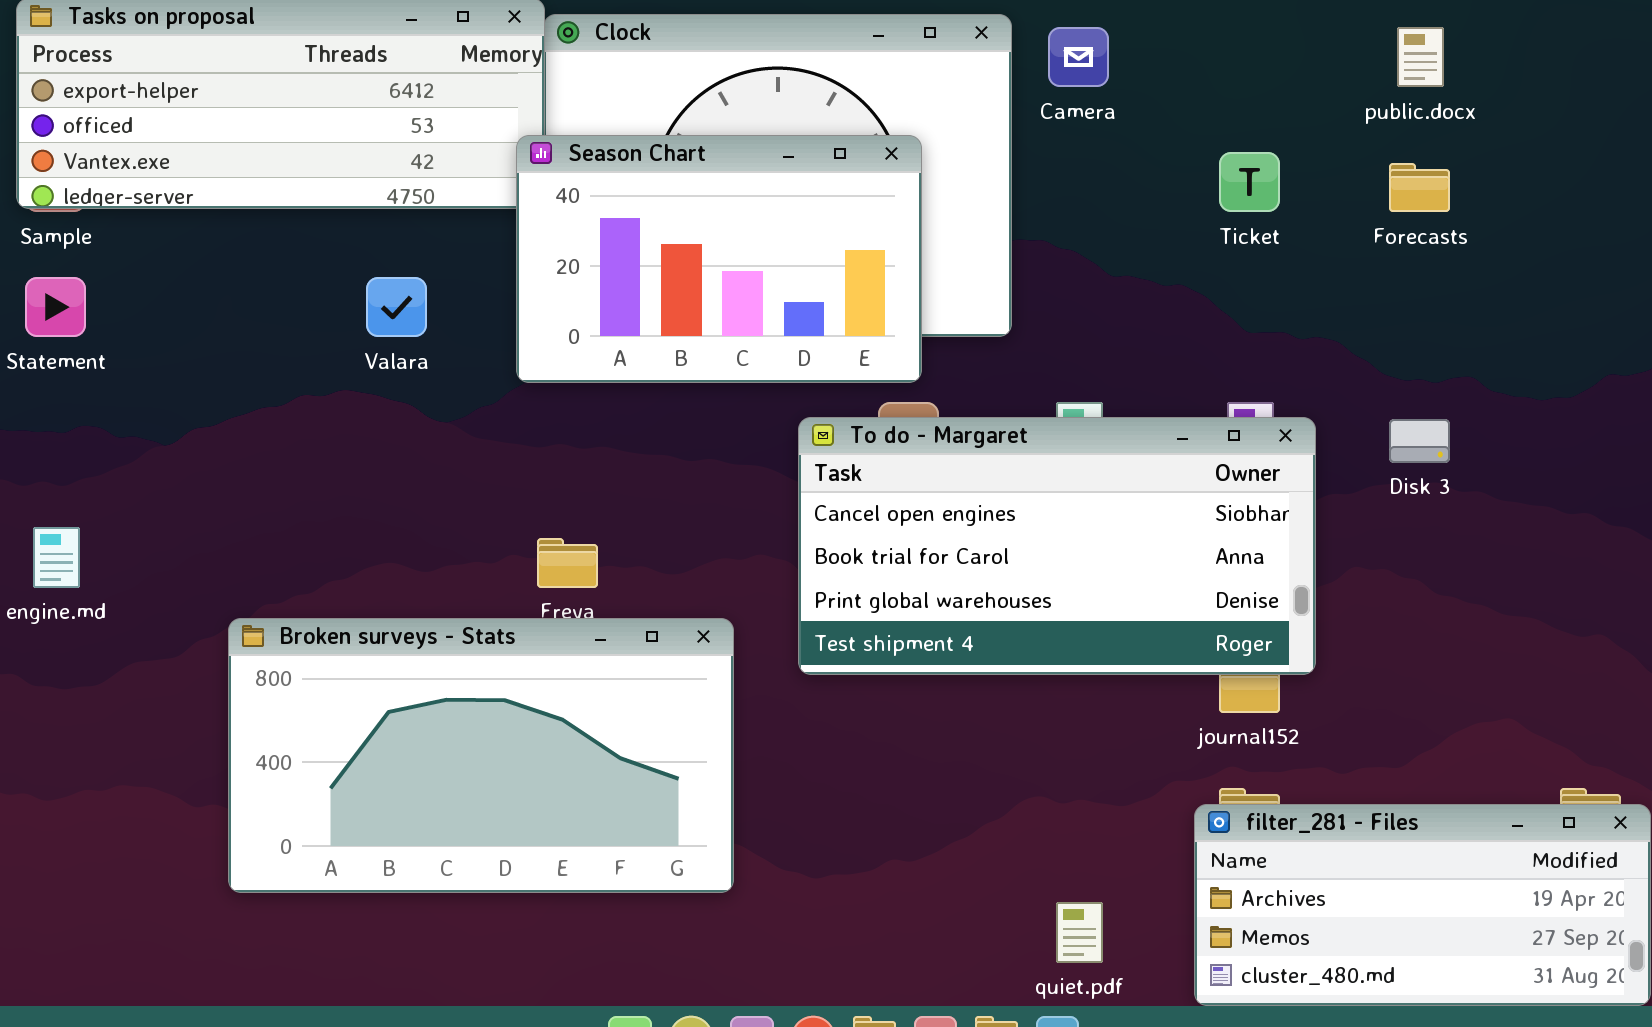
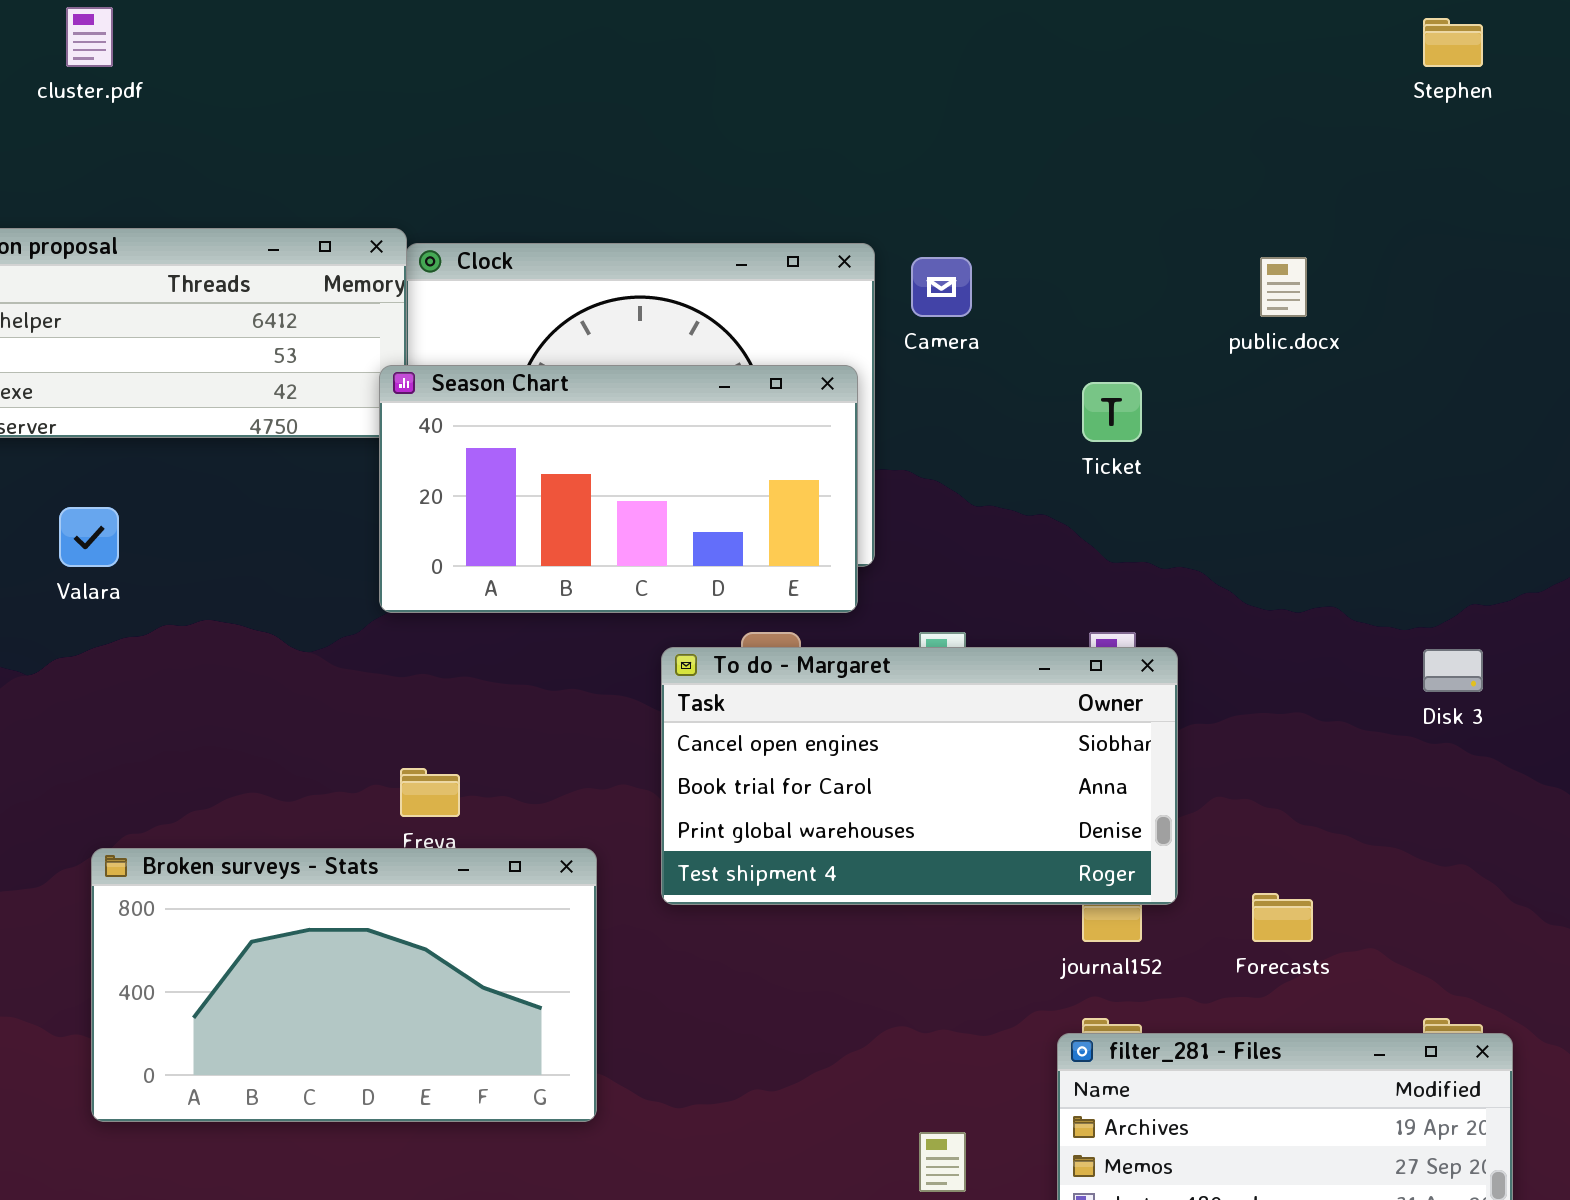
Season Chart: [516,135,922,383] -> [379,365,858,613], resized
Forecasts: [1389,163,1450,212] -> [1252,893,1313,942], moved
Valara: [366,277,427,337] -> [59,507,119,567], moved
Disk 3: [1389,419,1450,463] -> [1423,649,1483,692], moved

